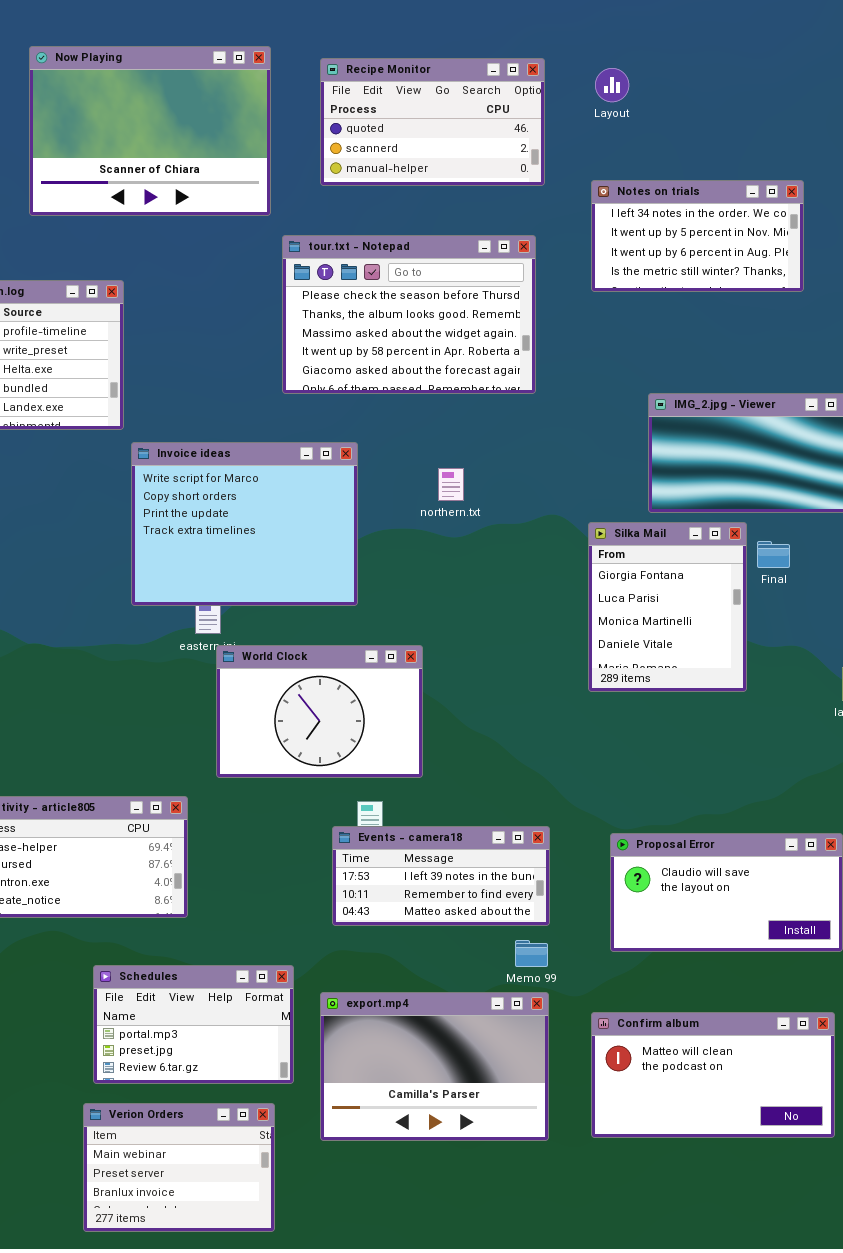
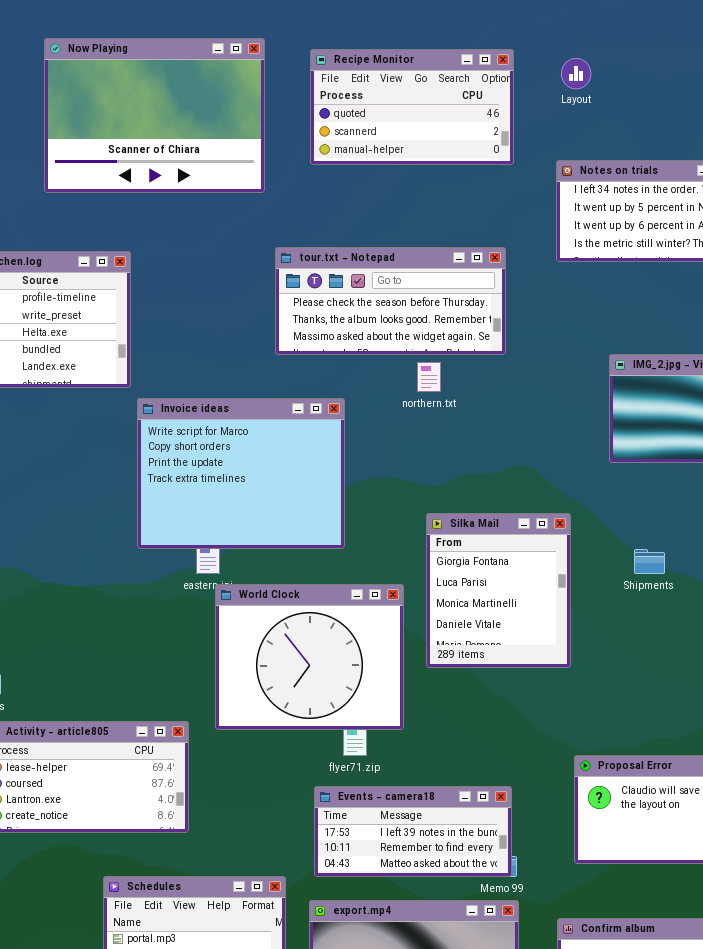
tour.txt - Notepad: [282,235,536,394] -> [275,247,506,355], resized
northern.txt: [438,468,464,501] -> [417,362,441,392], moved
Silka Mail: [588,522,747,692] -> [426,513,571,668], moved
World Clock: [216,645,423,778] -> [215,584,404,730], resized
Events - camera18: [332,826,550,926] -> [314,786,512,877], moved

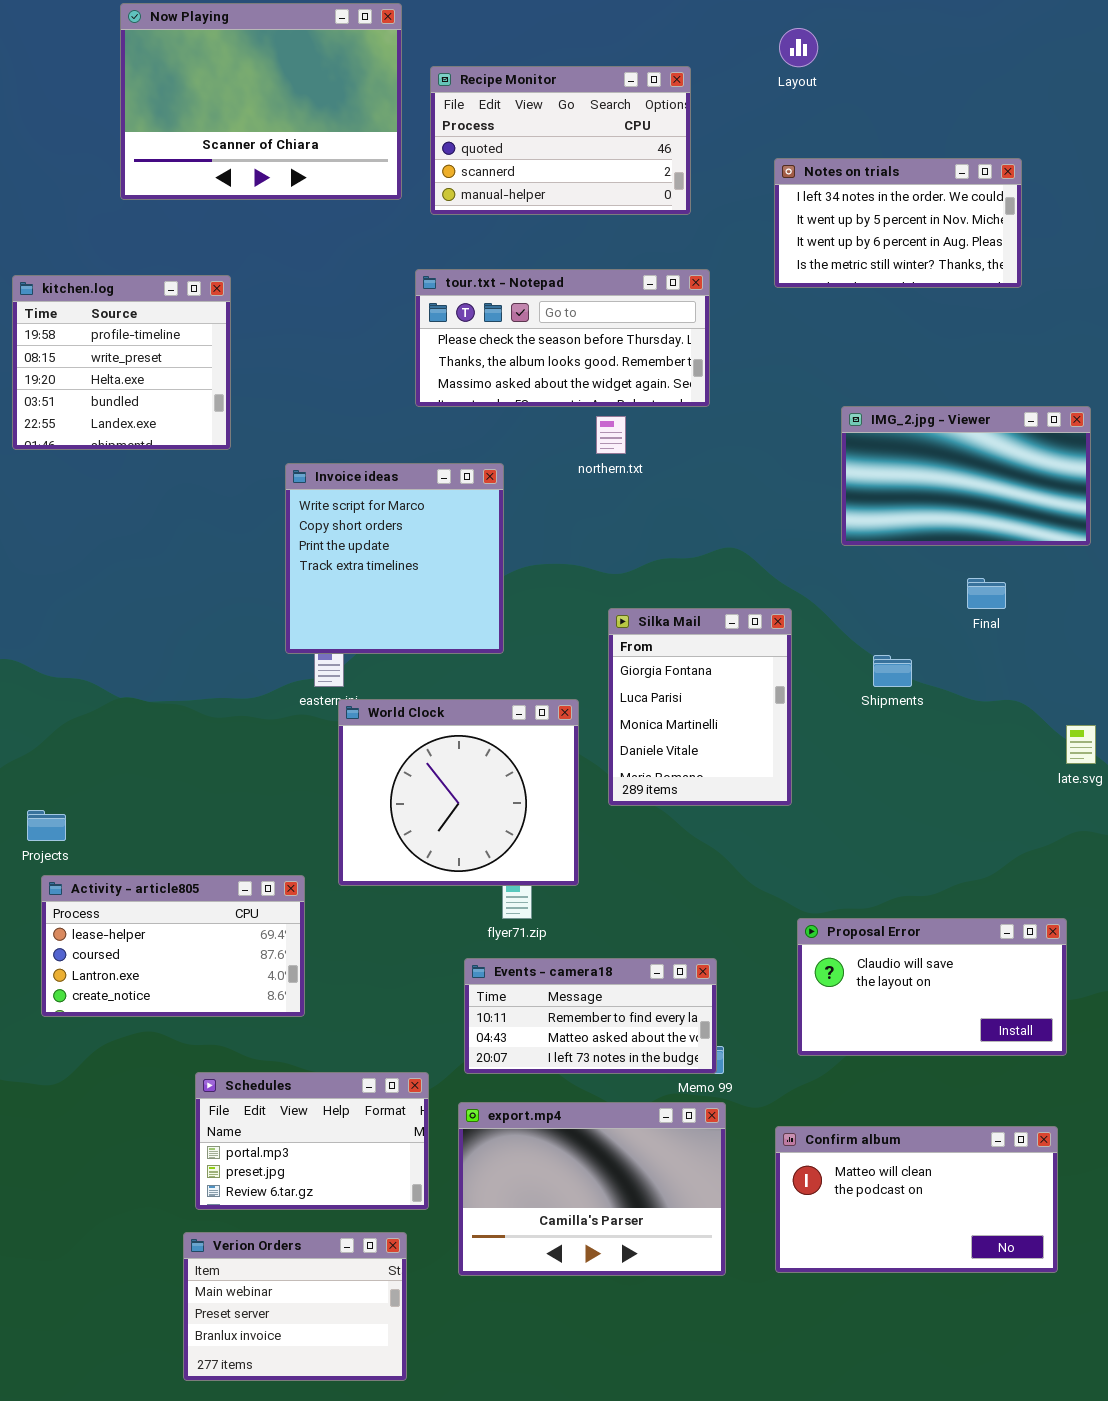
Recipe Monitor: [310,49,514,165] -> [430,66,691,215], moved
Invoice ideas: [137,398,345,549] -> [285,463,504,654], resized
Events - camera18: [314,786,512,877] -> [464,958,717,1074], scrolled down 1 row

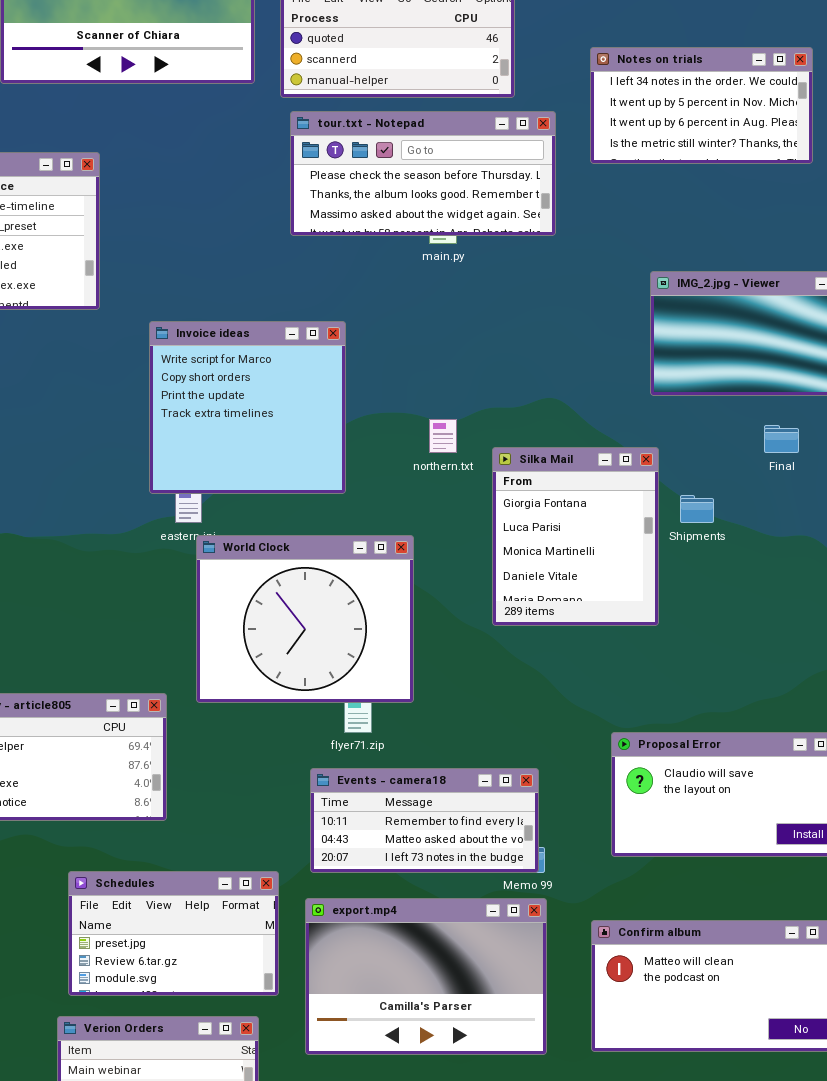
tour.txt - Notepad: [415,269,710,407] -> [290,111,556,236], moved
northern.txt: [596,416,626,454] -> [429,419,457,453], moved
Silka Mail: [608,608,792,806] -> [492,447,659,626], moved
Schedules: [195,1072,429,1210] -> [68,871,279,996], scrolled down 1 row

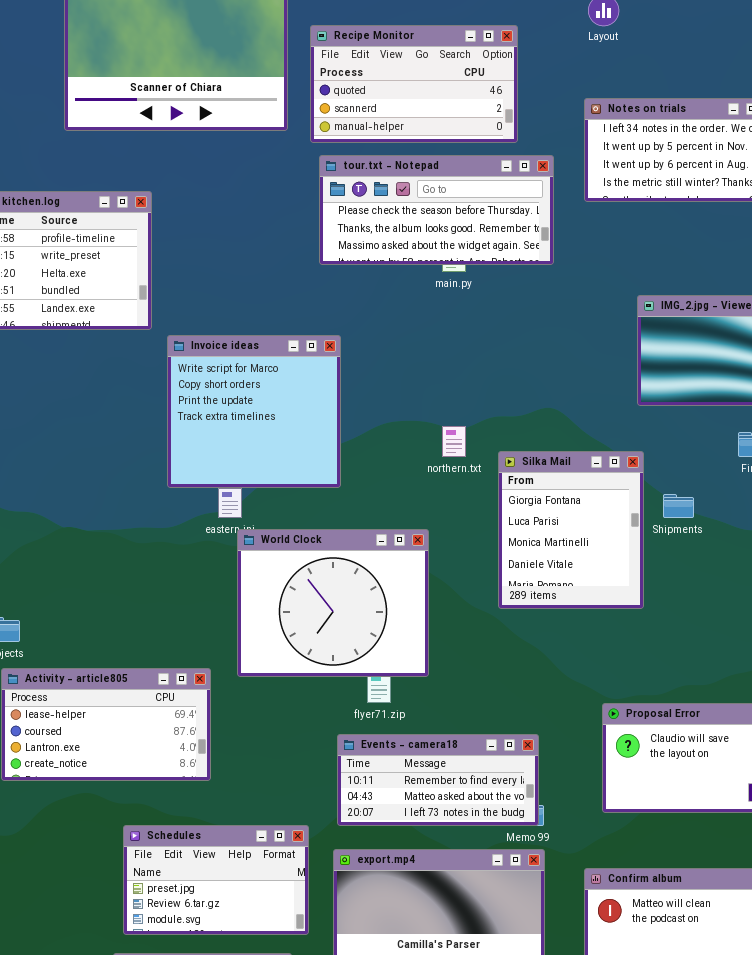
Invoice ideas: [149,321,346,494] -> [167,335,341,488], moved

